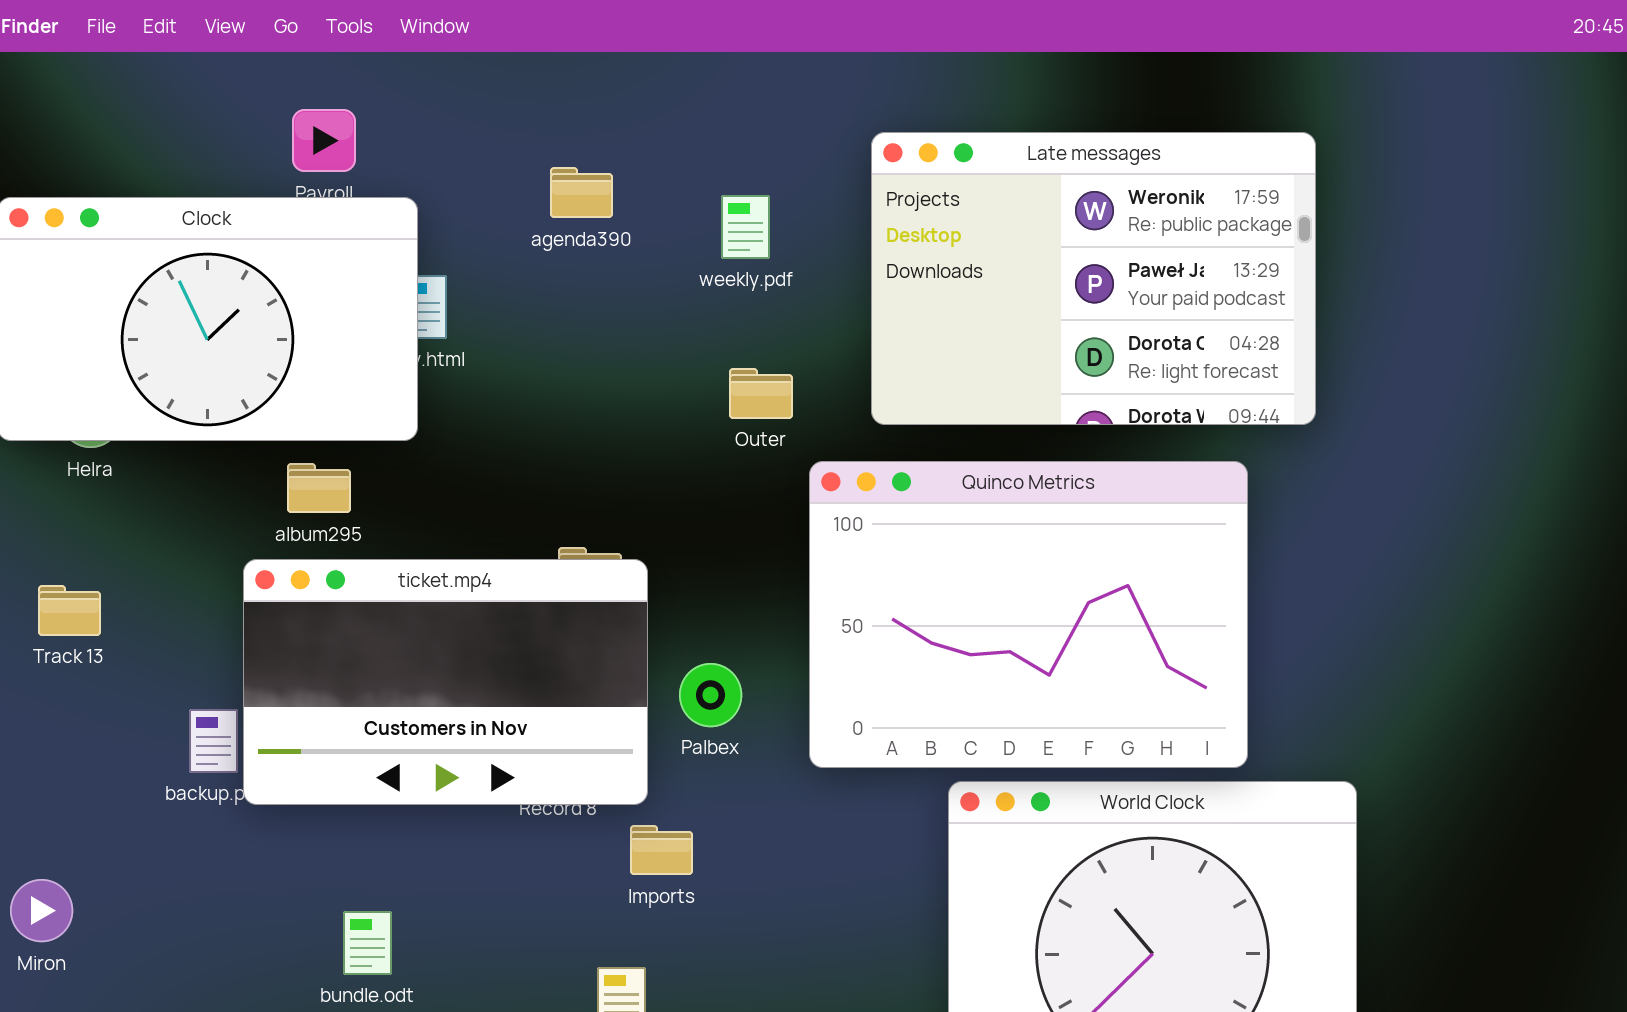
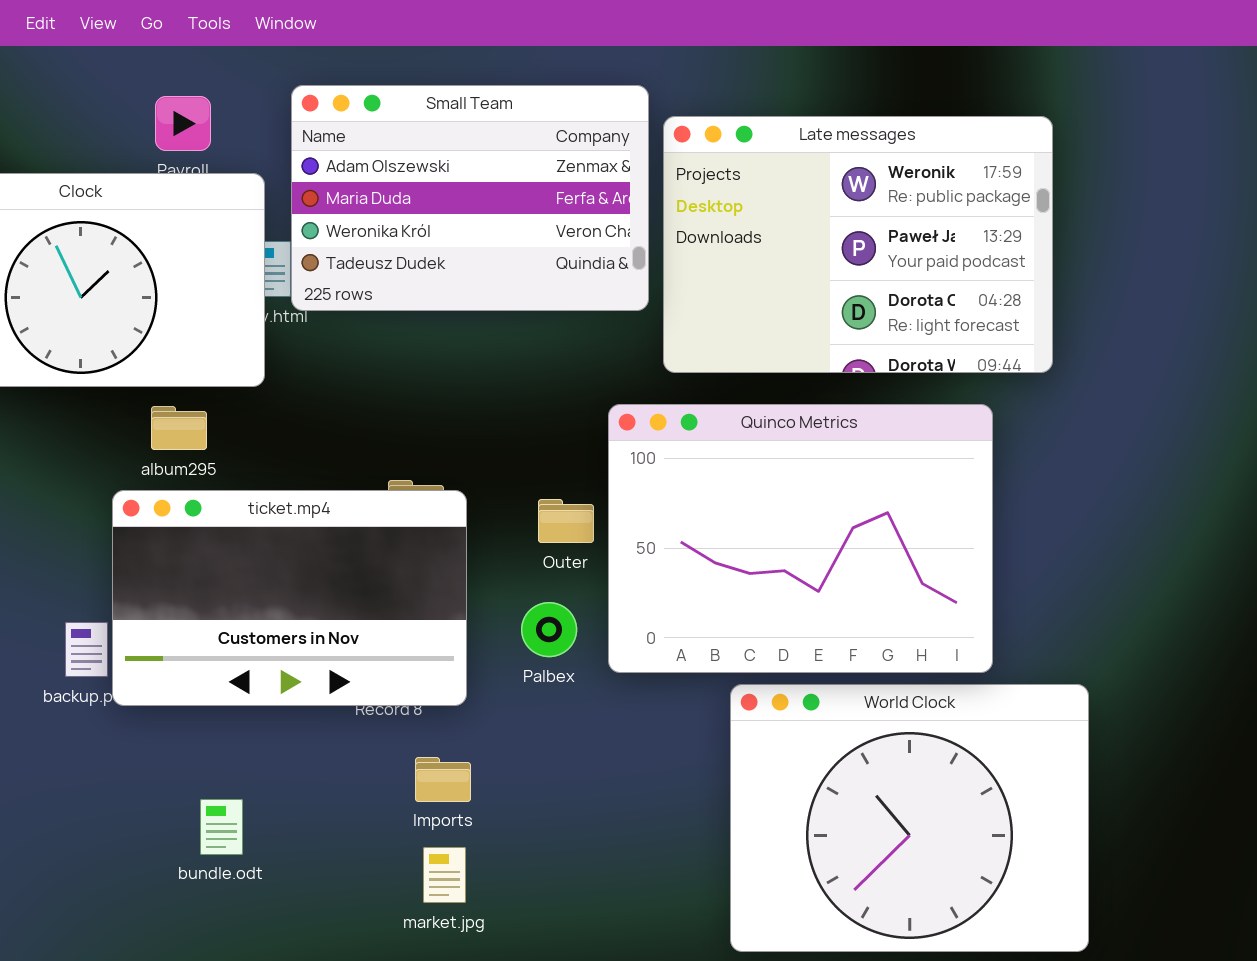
Small Team: none -> [291,85,649,311], opened
Outer: [729,368,793,419] -> [538,499,594,543], moved
Palbex: [679,663,742,727] -> [521,602,577,657], moved
Imports: [630,825,693,875] -> [415,757,471,802], moved

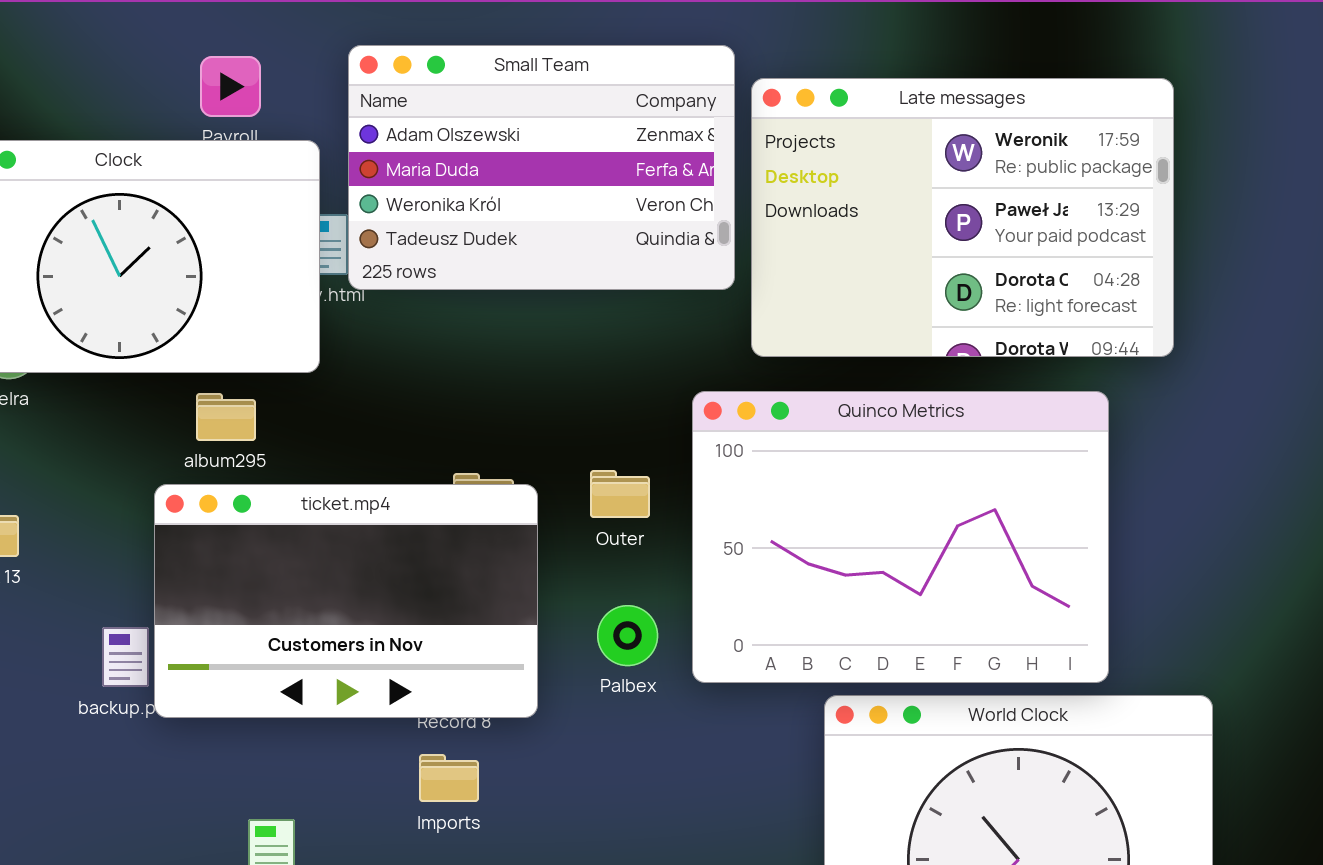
Outer: [538,499,594,543] -> [590,470,650,518], moved
Imports: [415,757,471,802] -> [419,754,479,802], moved

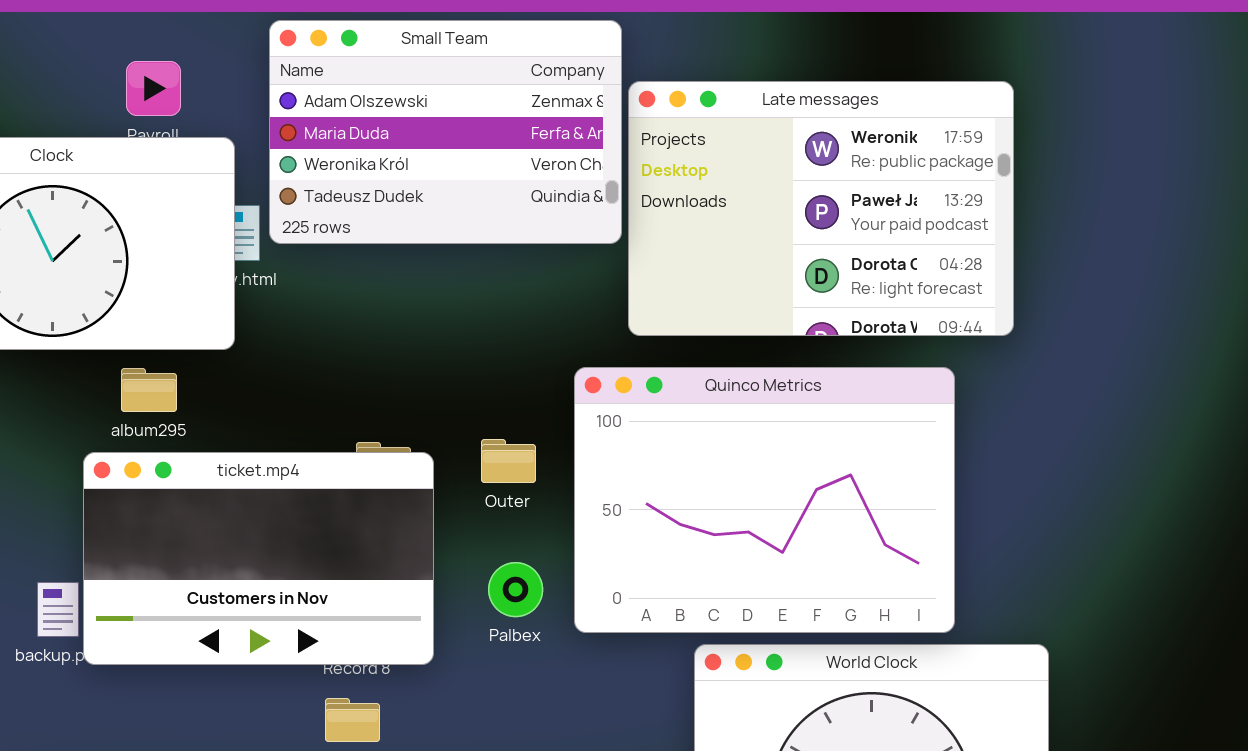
Small Team: [348,45,735,290] -> [269,20,622,244], moved

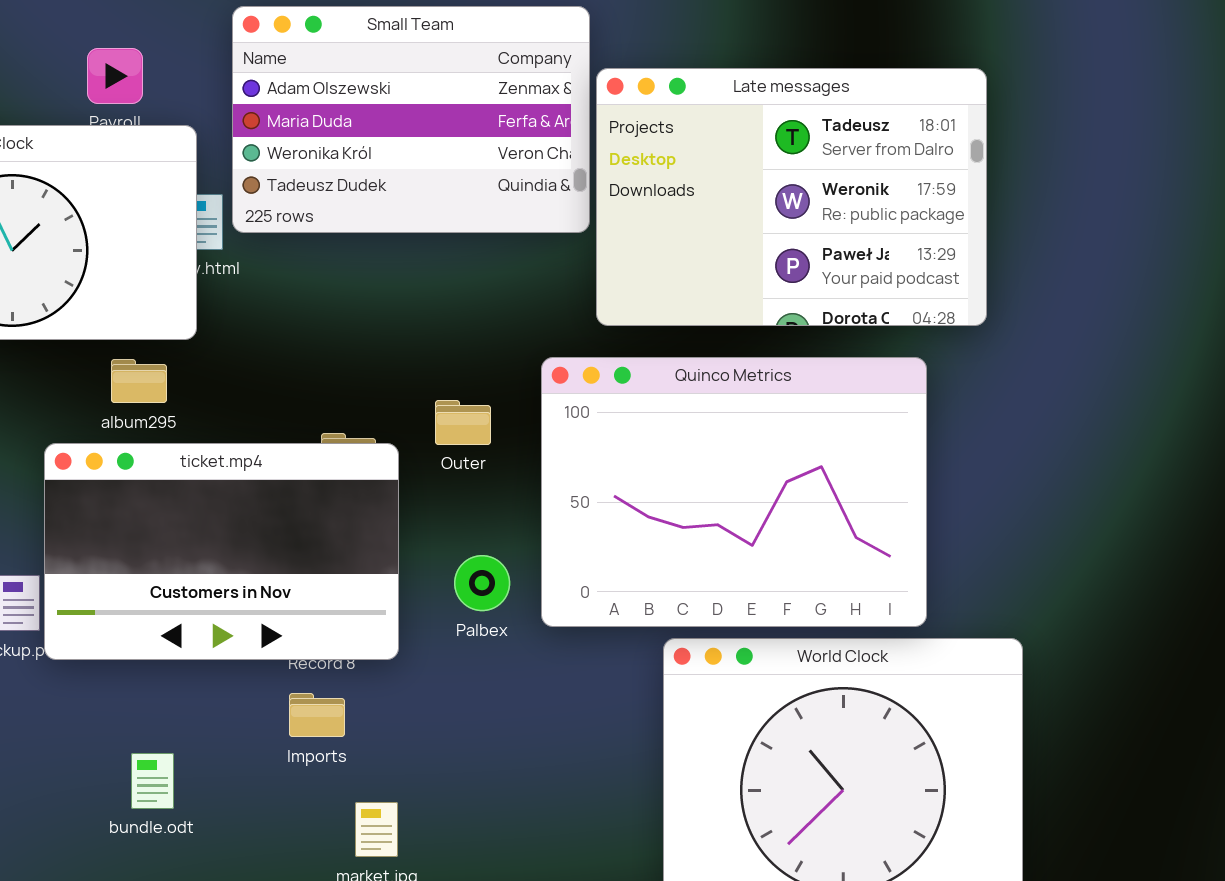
Late messages: [628,81,1014,336] -> [596,68,987,326], scrolled up 1 row
album295: [121,368,177,412] -> [111,359,167,403], moved
Outer: [481,439,536,483] -> [435,400,491,445], moved

